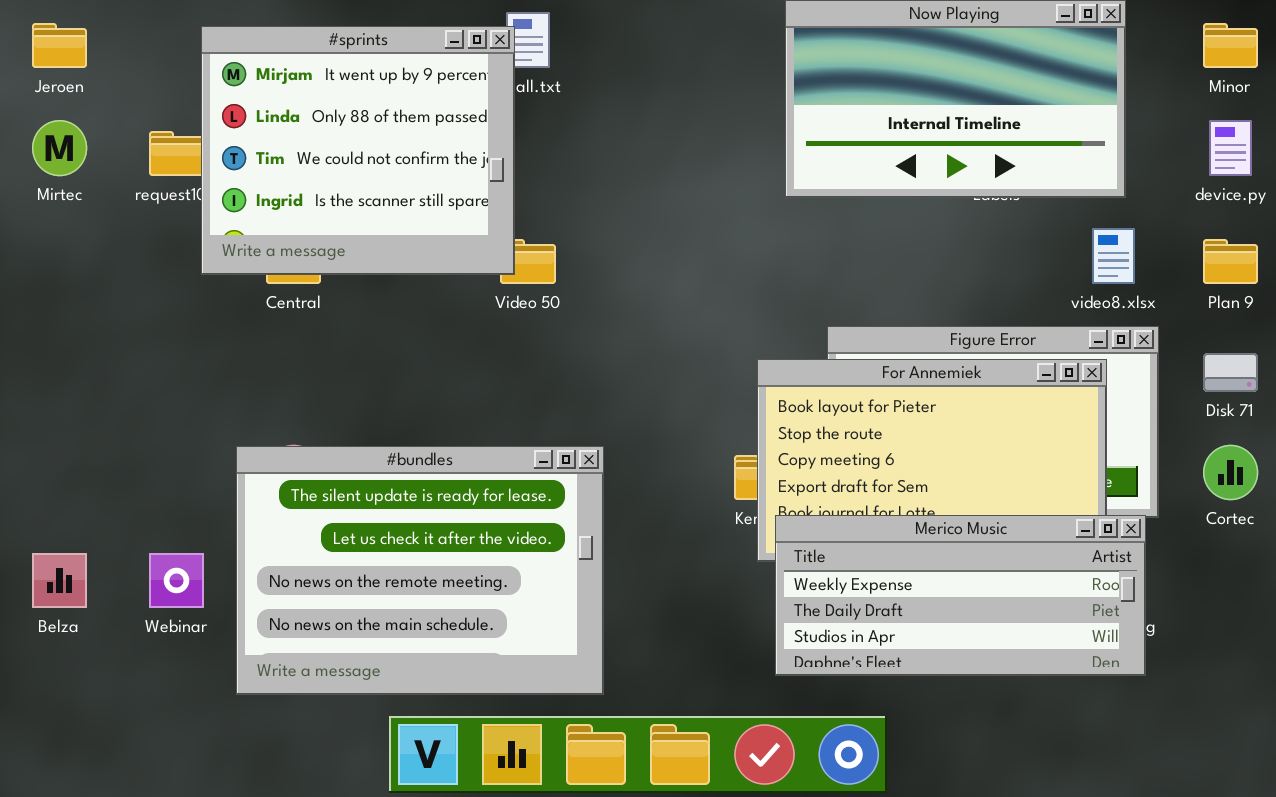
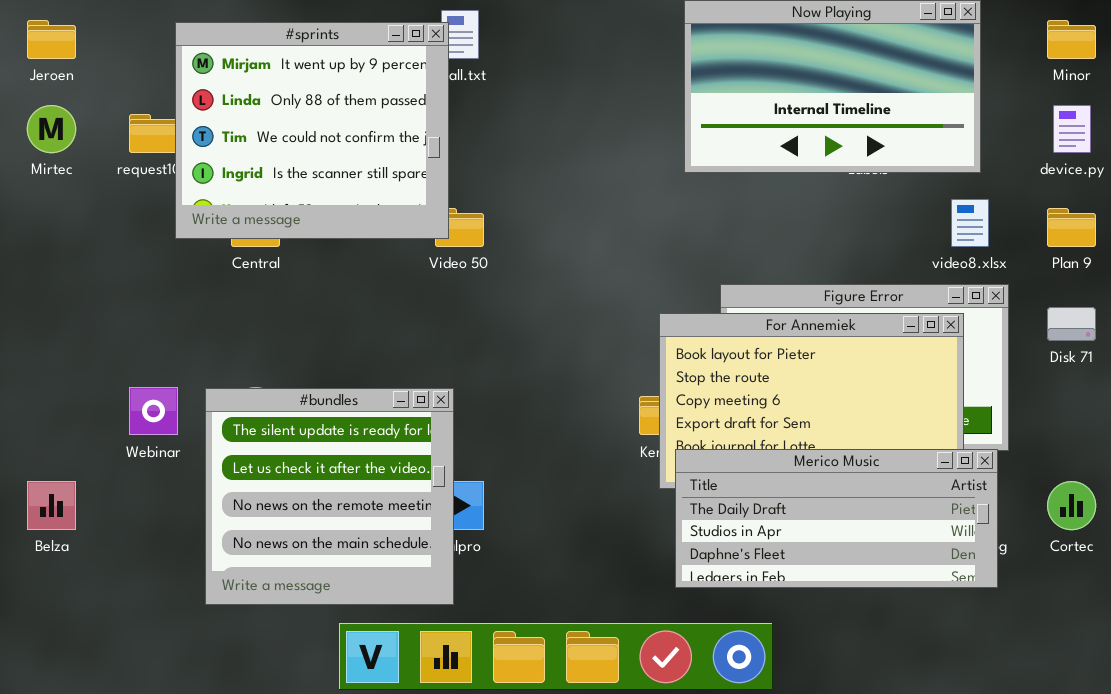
Cortec: [1203,445,1258,500] -> [1047,481,1096,530], moved
#bundles: [236,446,604,695] -> [205,388,454,605], resized
Merico Music: [775,515,1146,676] -> [675,449,998,588], scrolled down 1 row
Webinar: [149,553,204,608] -> [129,387,178,435], moved

